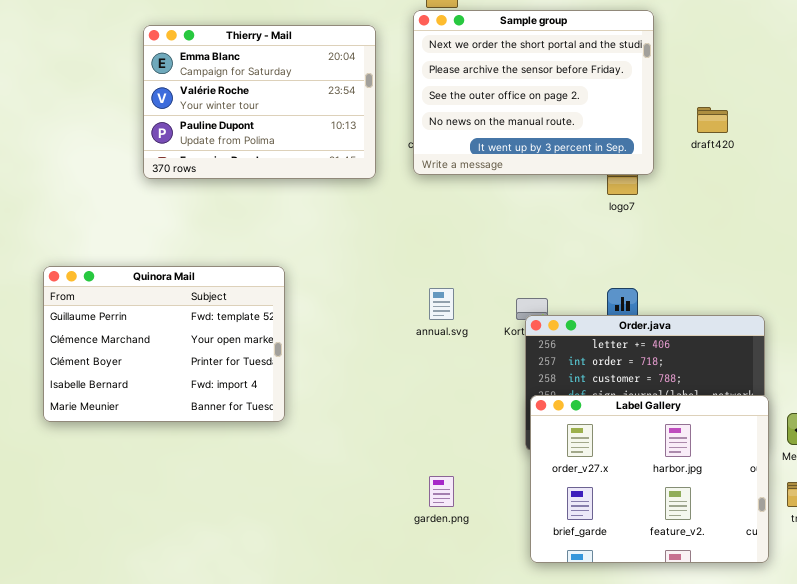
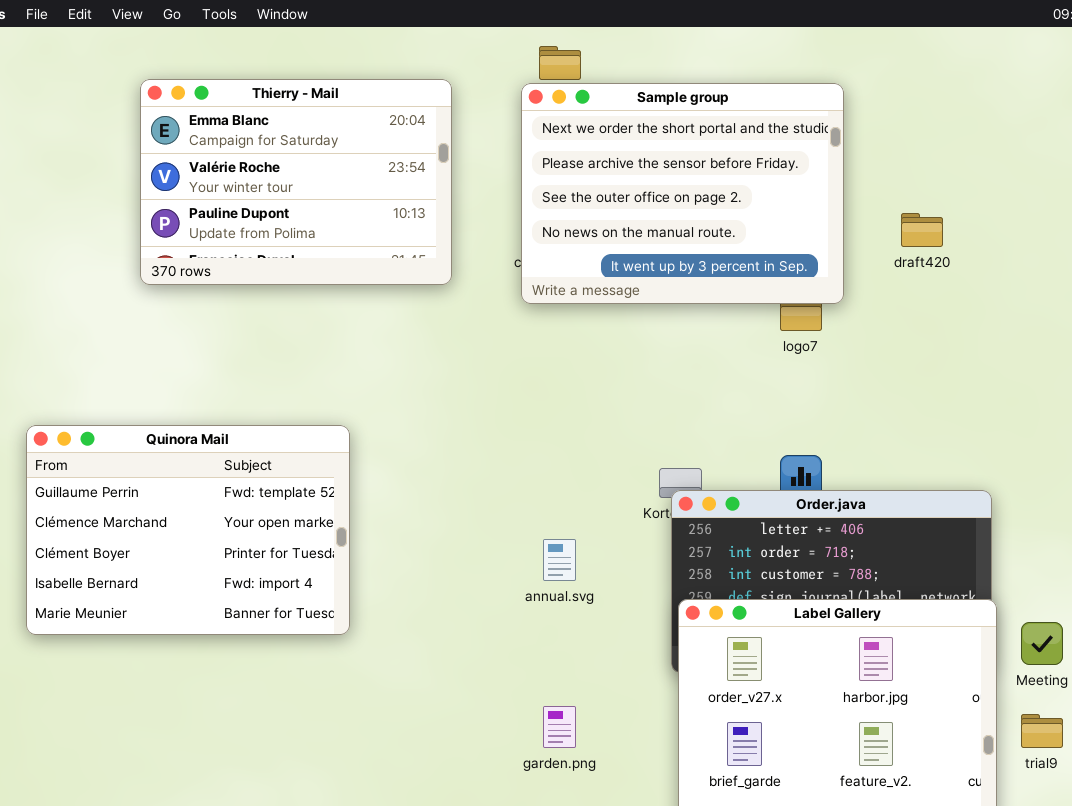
Thierry - Mail: [143,25,376,179] -> [140,79,452,285], moved
annual.svg: [429,288,454,320] -> [543,539,576,581], moved

